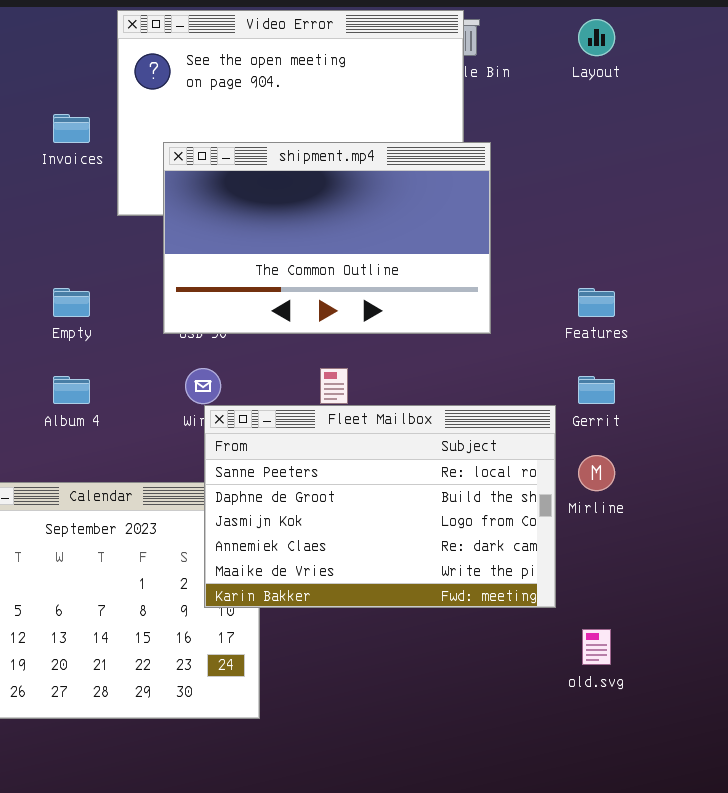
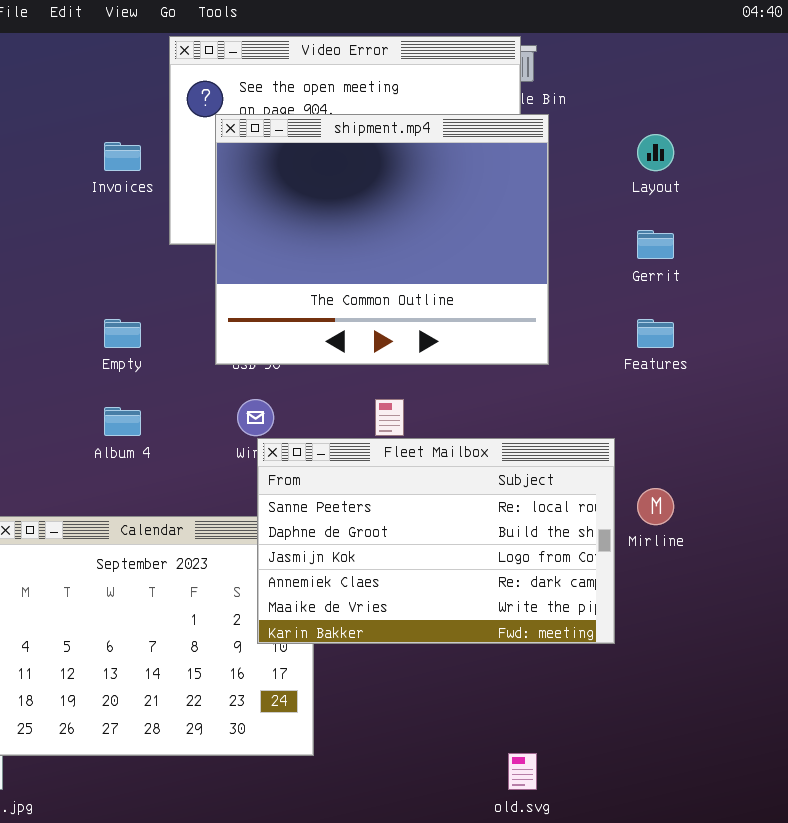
Layout: [578,19,615,56] -> [637,134,674,171], moved
shipment.mp4: [163,142,491,334] -> [215,114,549,365], resized
Gerrit: [578,376,615,404] -> [637,230,674,259], moved
old.svg: [582,629,611,665] -> [508,753,537,790], moved

